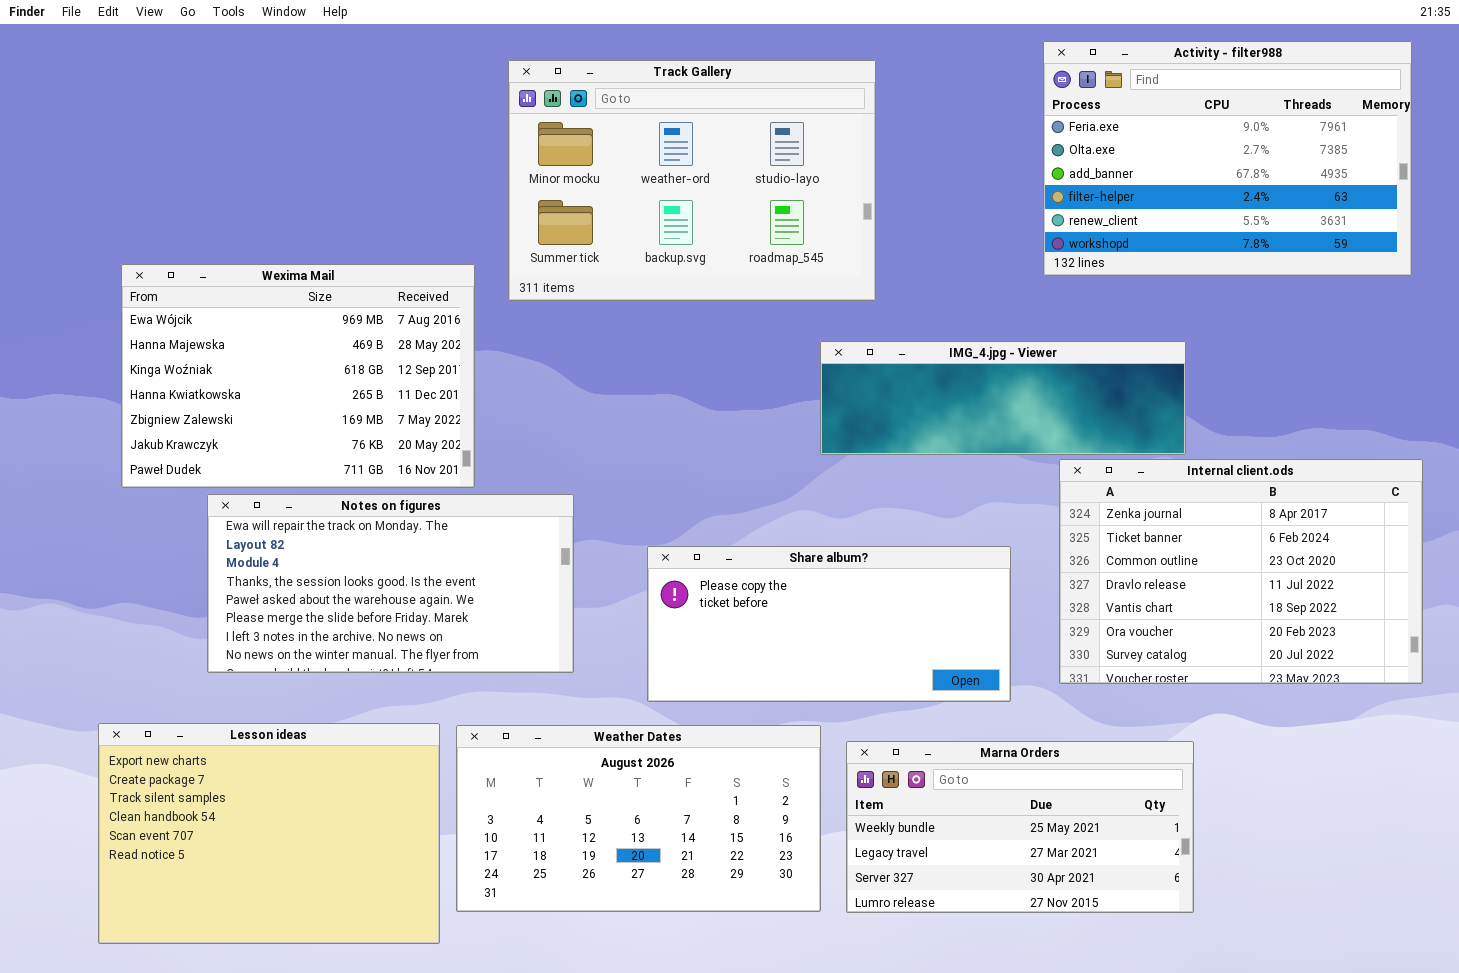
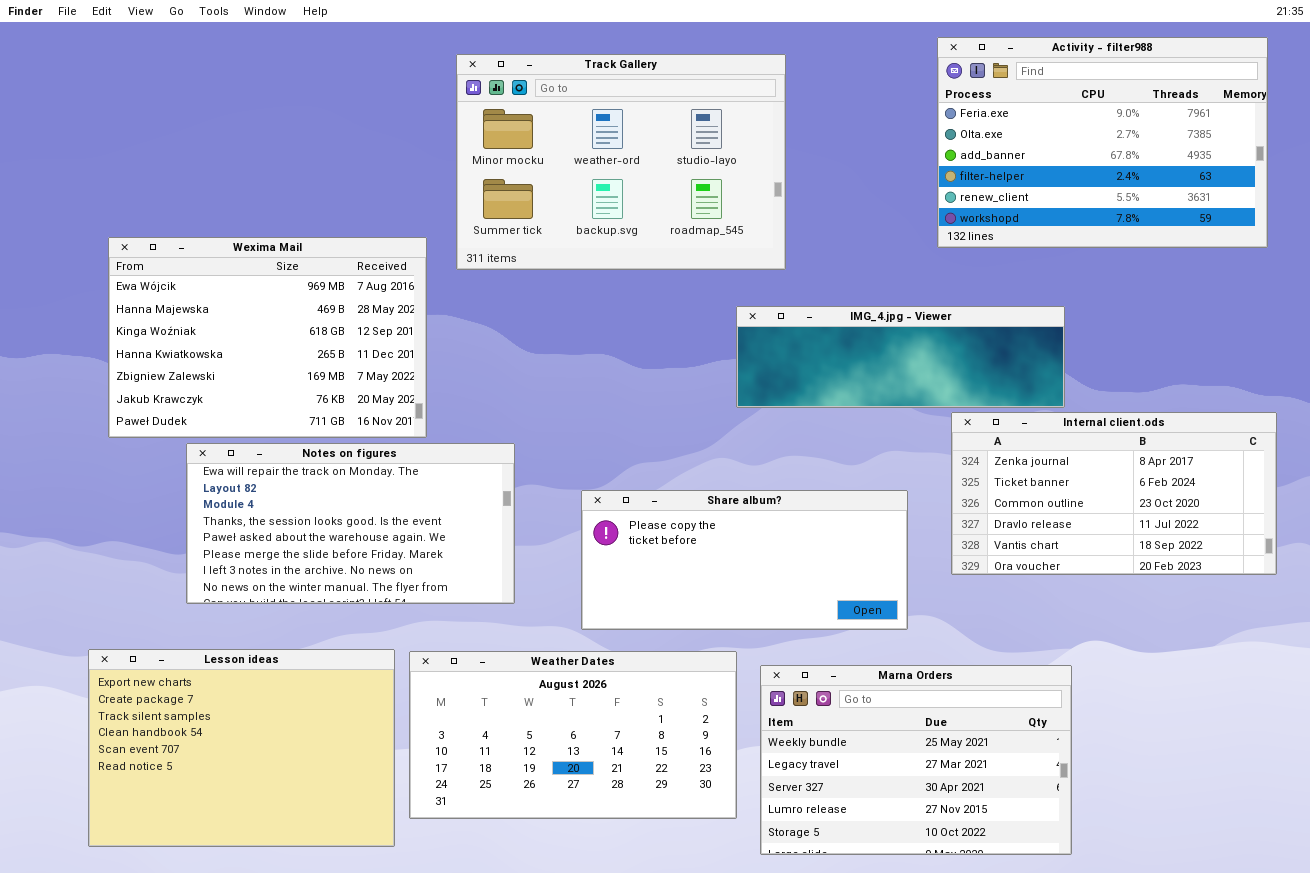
Internal client.ods: [1059,459,1423,684] -> [951,412,1277,575], resized
Marna Orders: [846,741,1194,913] -> [760,665,1072,855], resized

